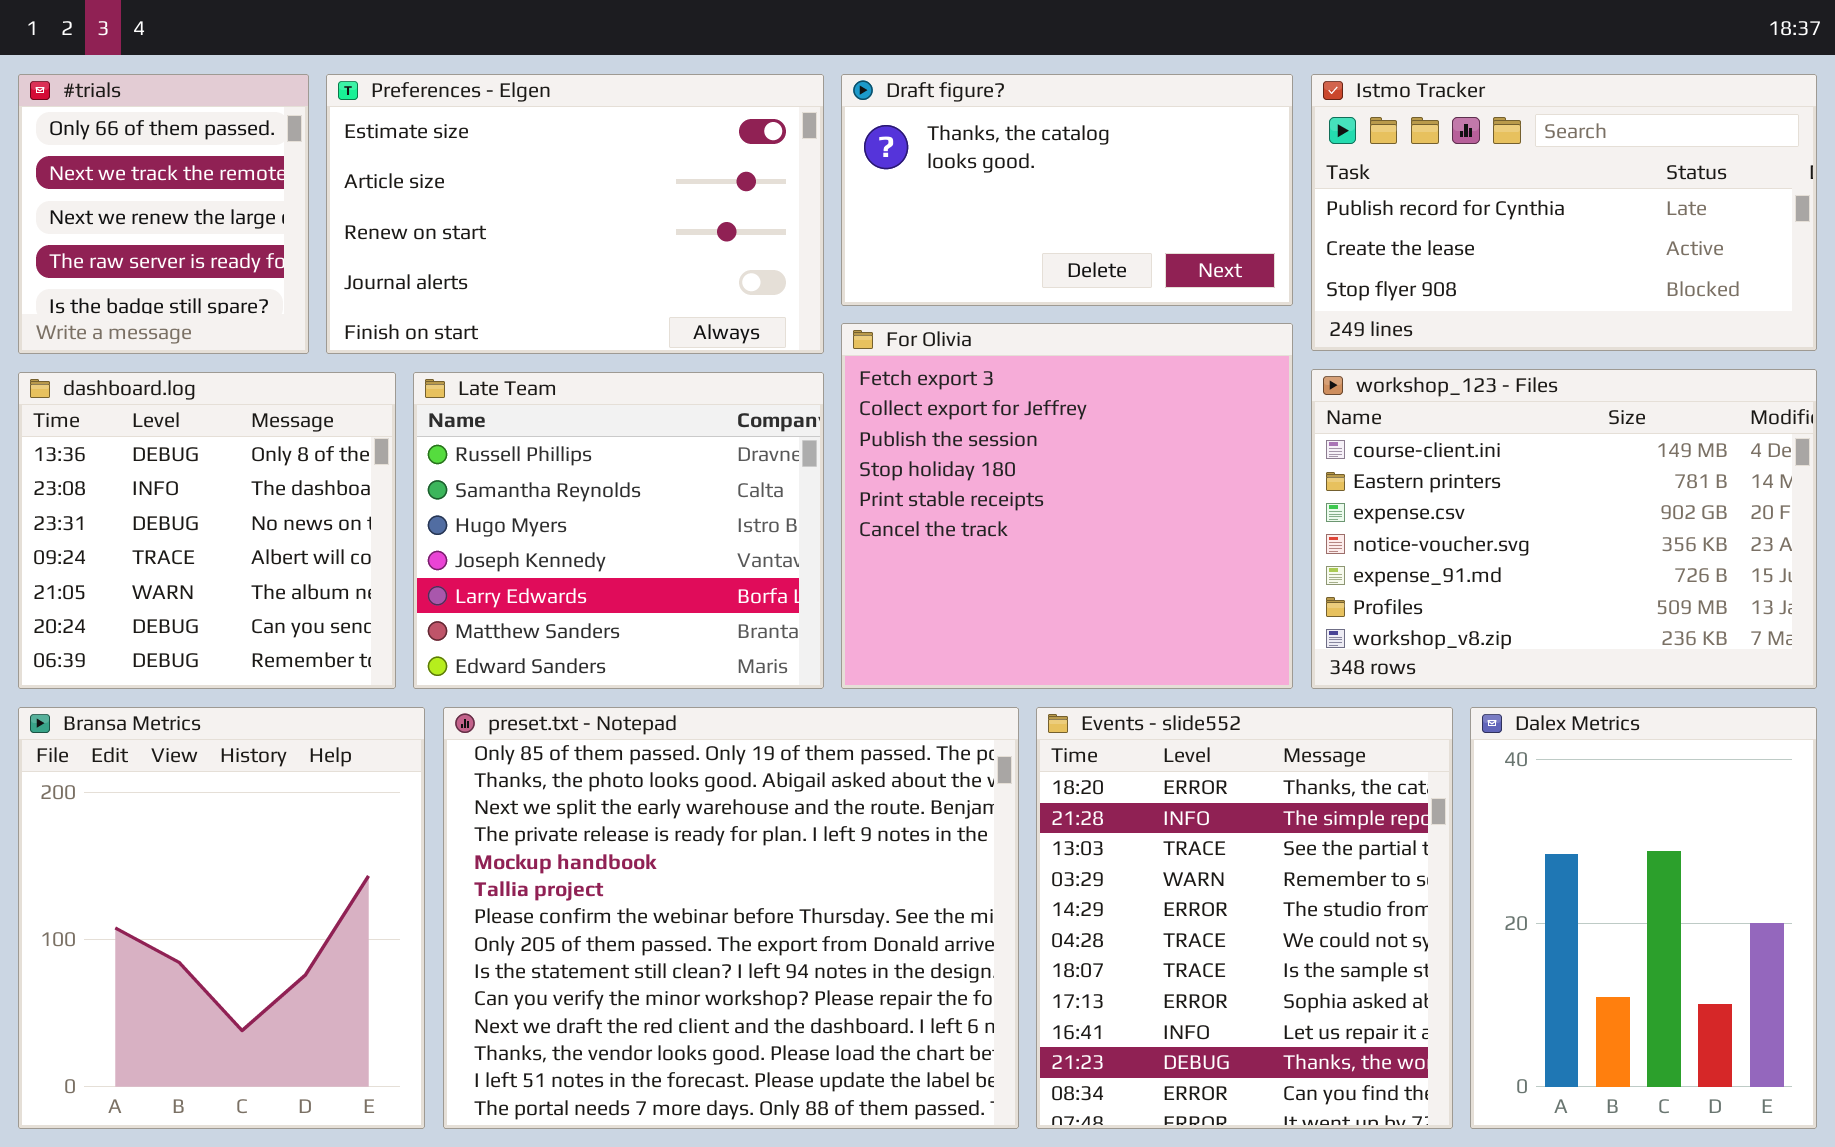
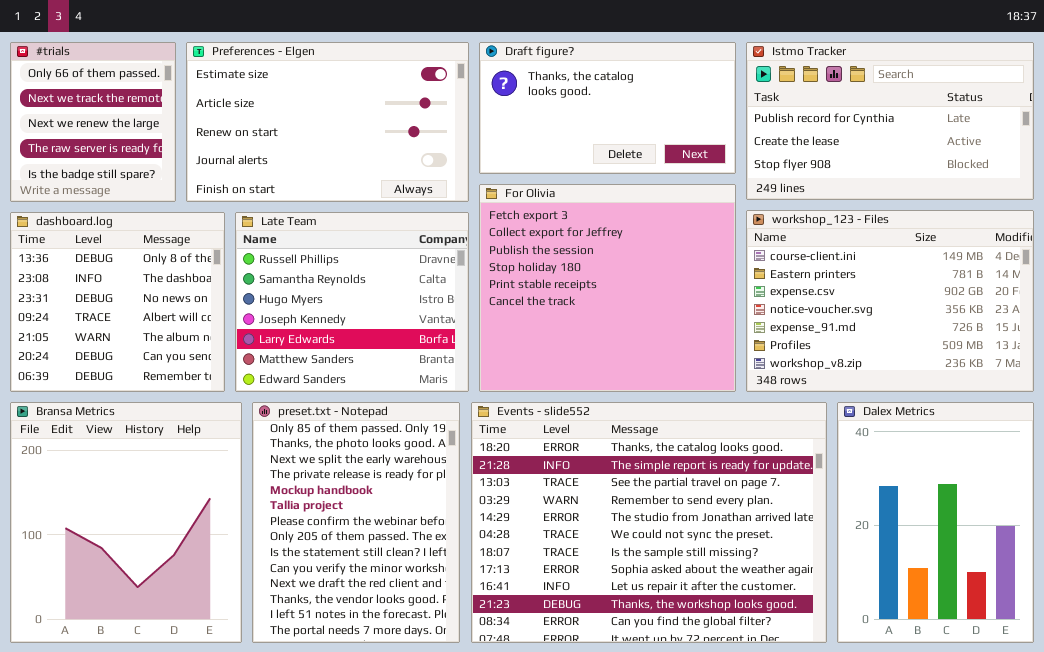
preset.txt - Notepad: [443,707,1019,1129] -> [252,402,460,643], resized
Events - slide552: [1036,707,1453,1129] -> [471,402,827,643], resized

